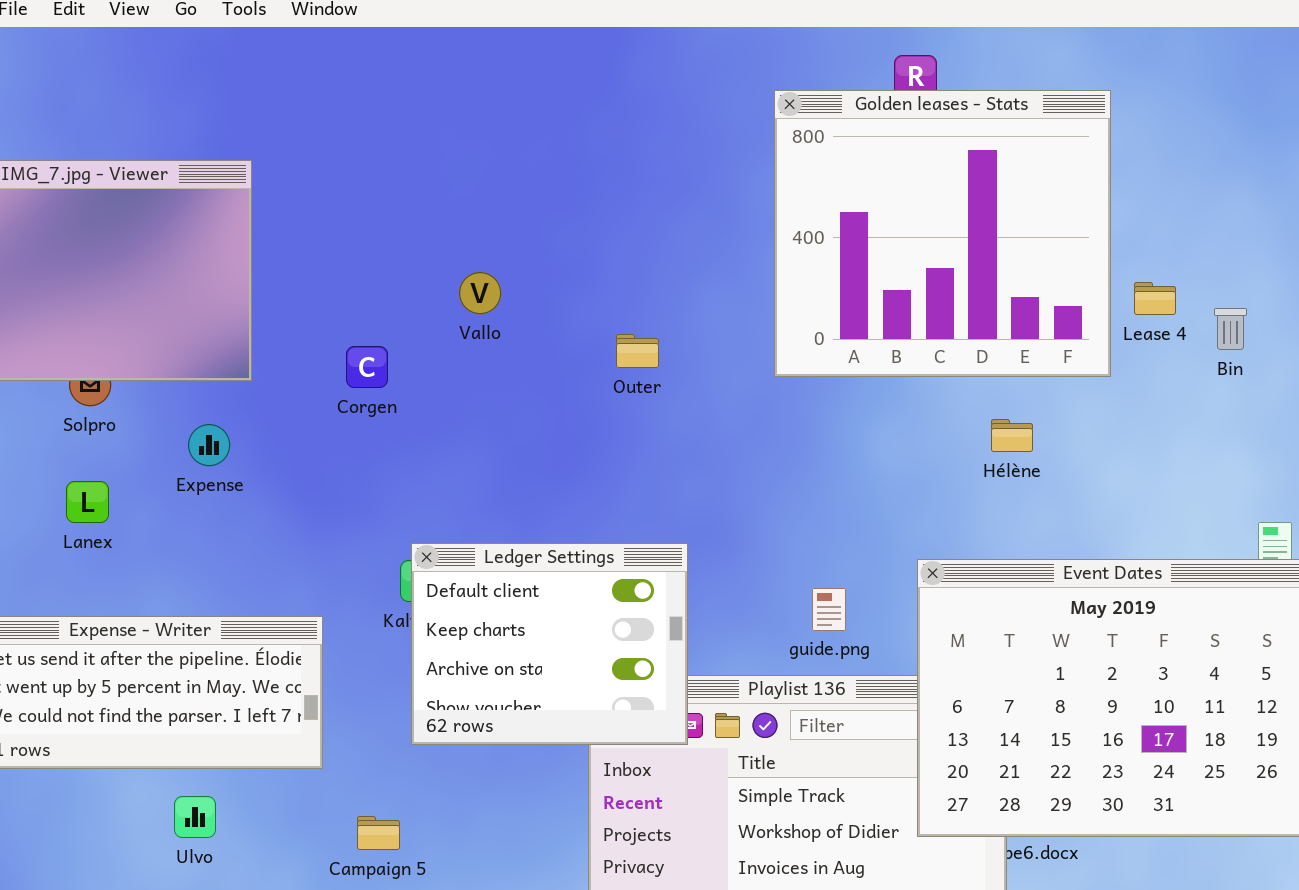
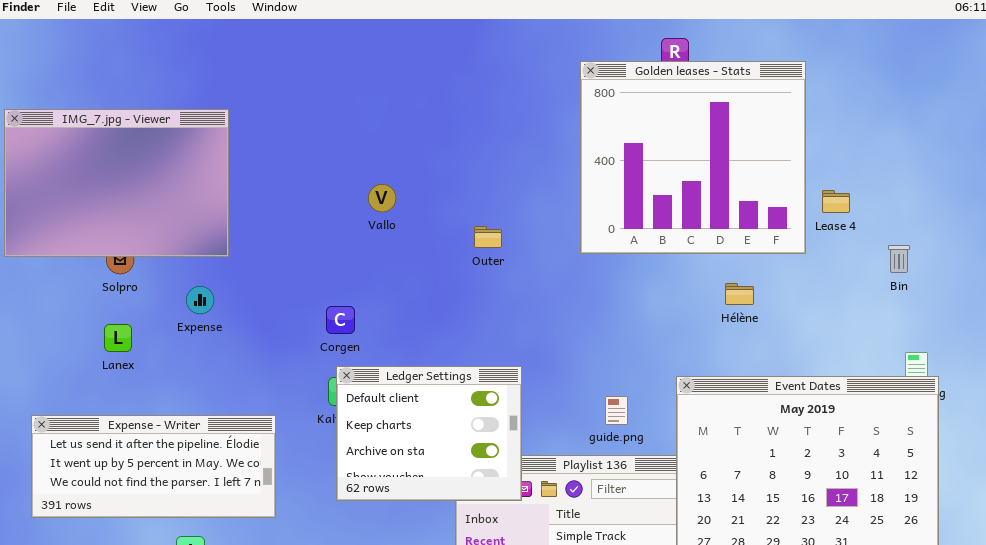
Bin: [1214,308,1247,350] -> [888,245,910,273], moved
Corgen: [346,346,388,388] -> [326,306,355,334], moved

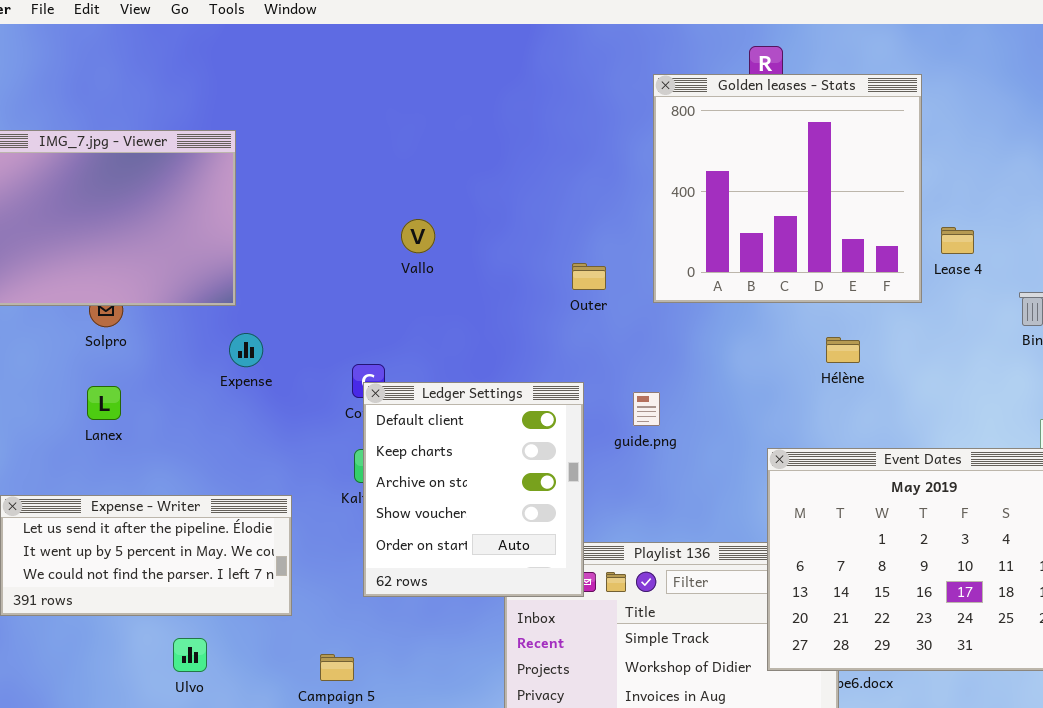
Outer: [474,226,502,248] -> [572,263,606,290], moved
Expense: [186,286,214,314] -> [229,333,263,367], moved
Ledger Settings: [336,366,522,501] -> [363,382,584,597], resized
guide.png: [605,396,628,425] -> [633,392,660,426], moved

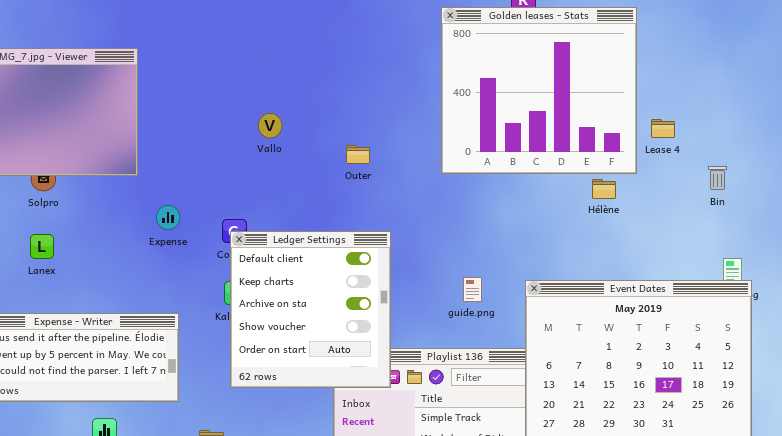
Outer: [572,263,606,290] -> [346,145,370,164], moved
Expense: [229,333,263,367] -> [156,205,180,230], moved
Hélène: [826,337,860,363] -> [592,179,616,199], moved
guide.png: [633,392,660,426] -> [463,277,482,302], moved

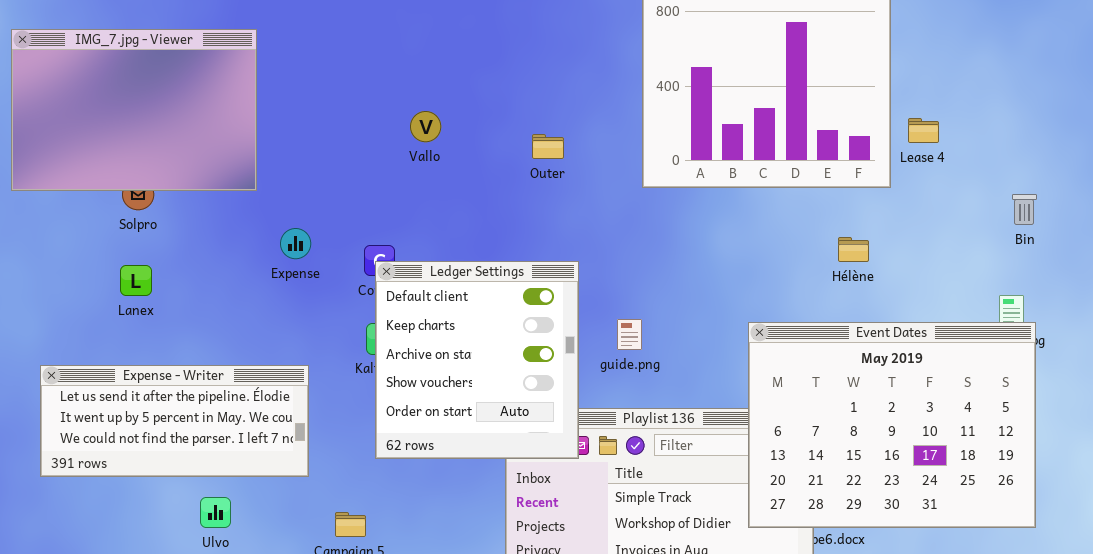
Outer: [346,145,370,164] -> [532,134,564,159], moved
Bin: [708,166,727,190] -> [1012,194,1037,225], moved
Hélène: [592,179,616,199] -> [838,237,869,262], moved
guide.png: [463,277,482,302] -> [617,319,642,350], moved

